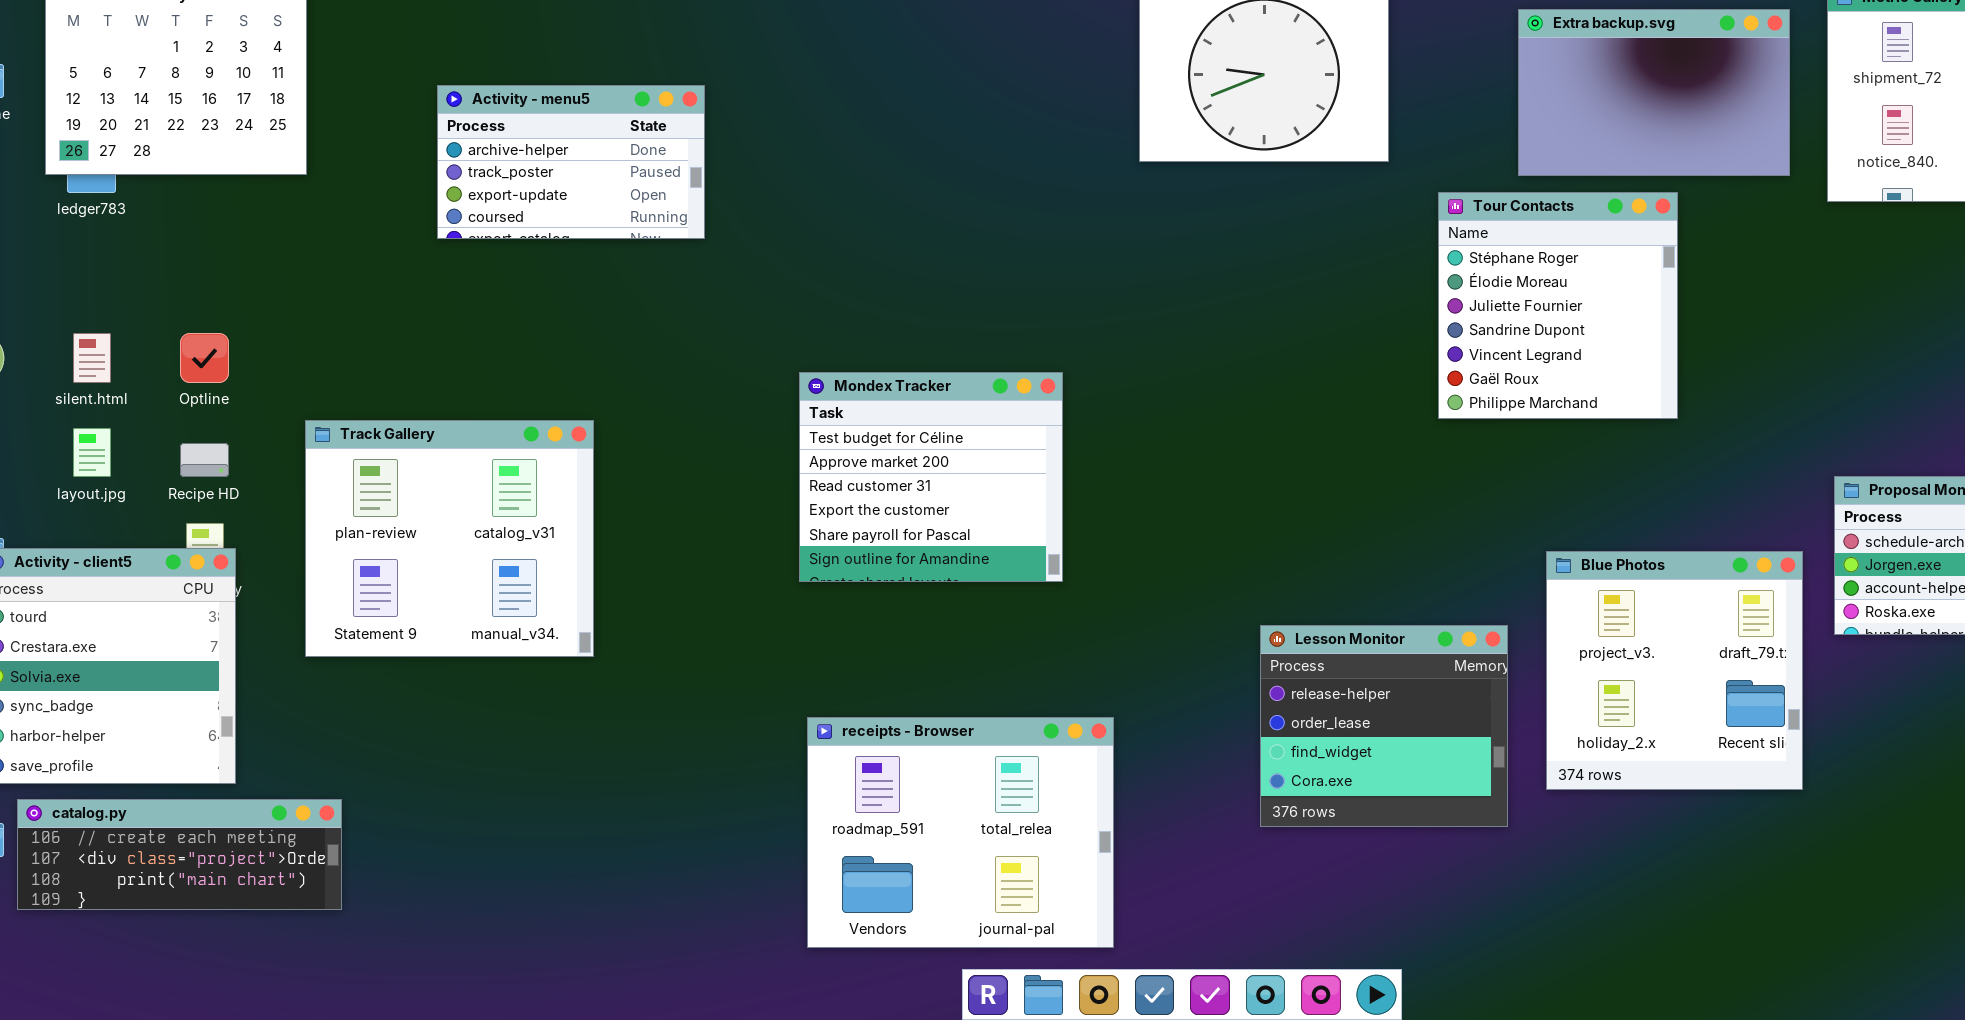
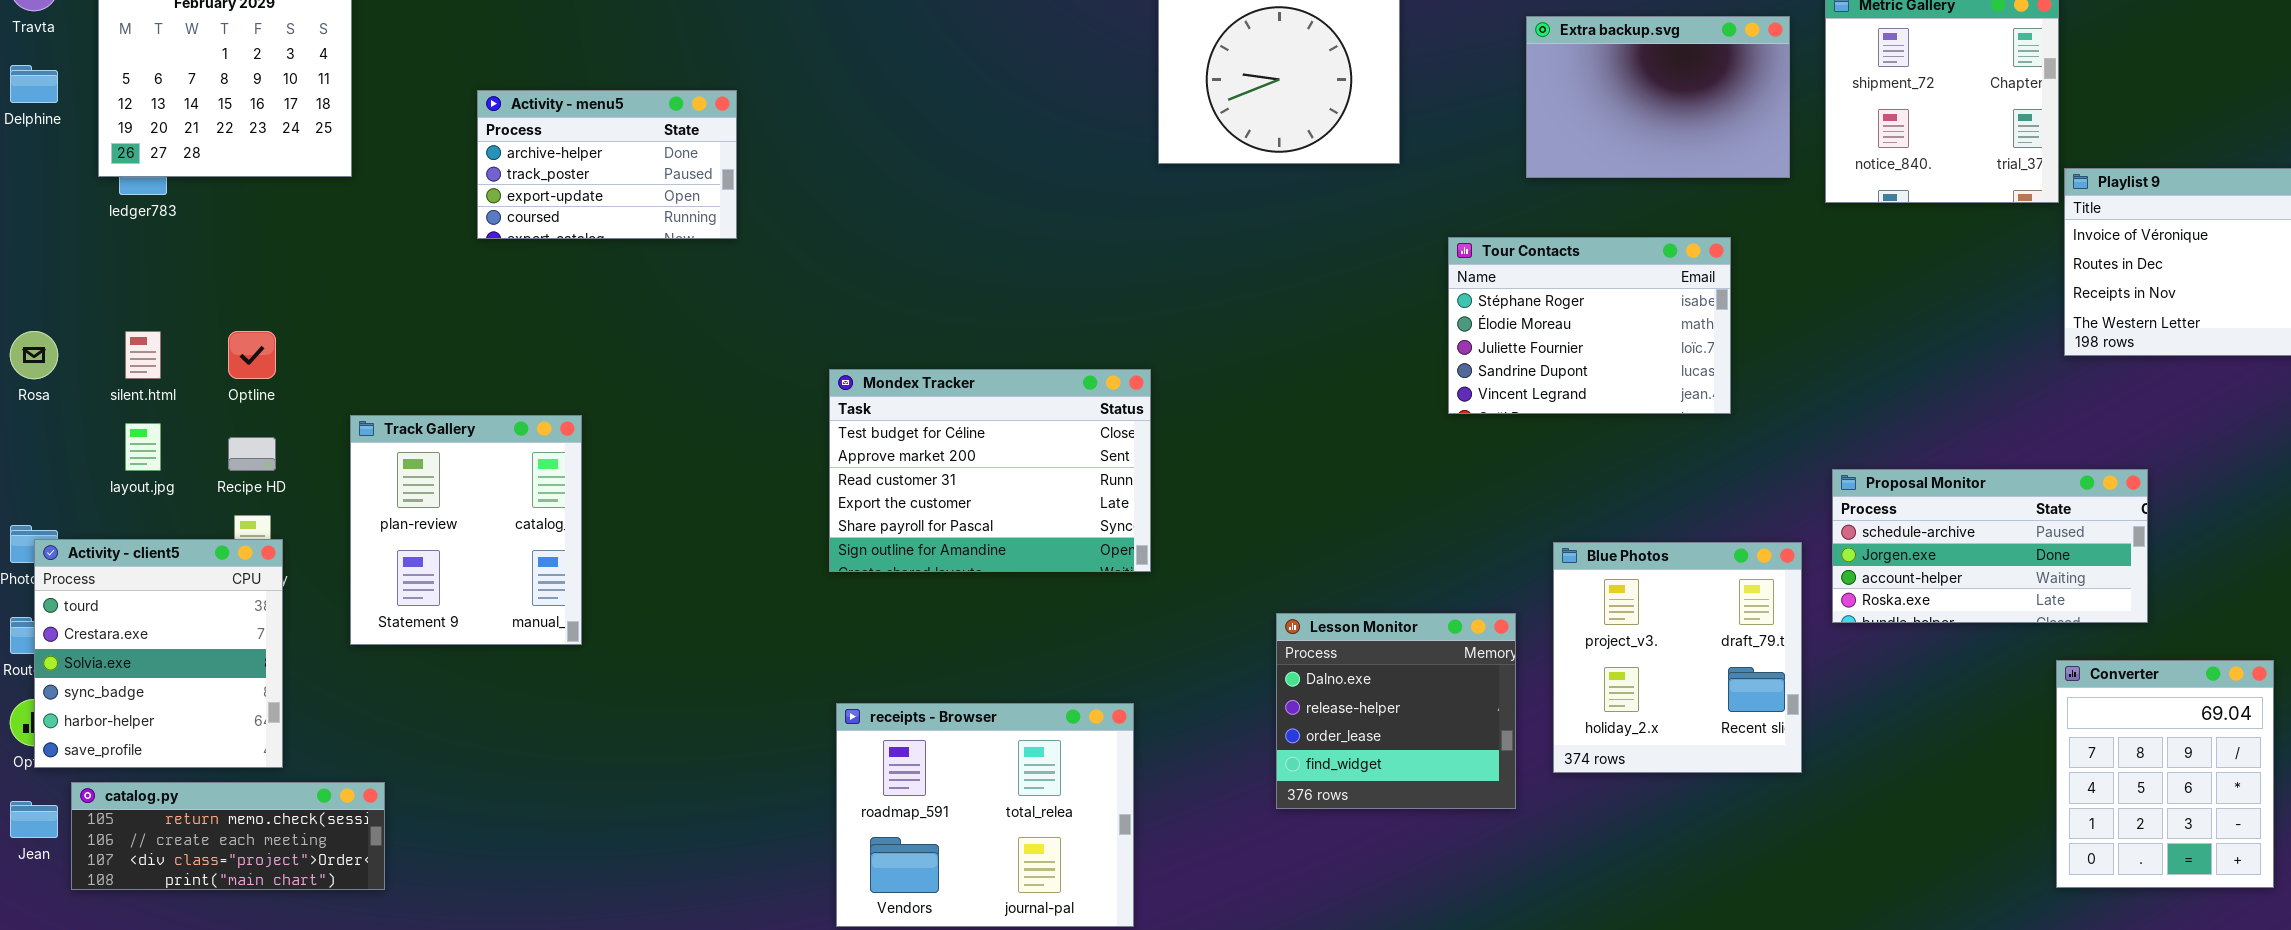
Tour Contacts: [1438,192,1678,419] -> [1448,237,1731,414], resized
Mondex Tracker: [799,372,1063,582] -> [829,369,1151,572], resized
Track Gallery: [305,420,594,657] -> [350,415,582,645], resized
Lesson Monitor: [1260,625,1508,827] -> [1276,613,1516,809], scrolled up 1 row
catalog.py: [17,799,342,910] -> [71,782,385,890], scrolled up 1 row

